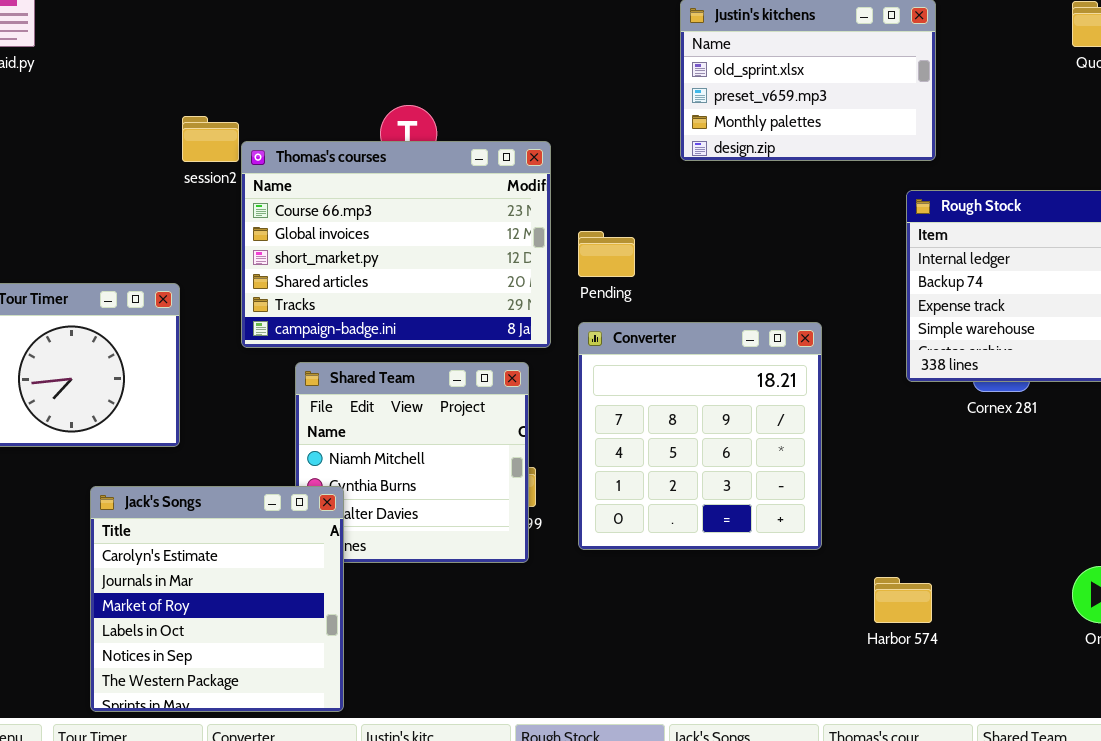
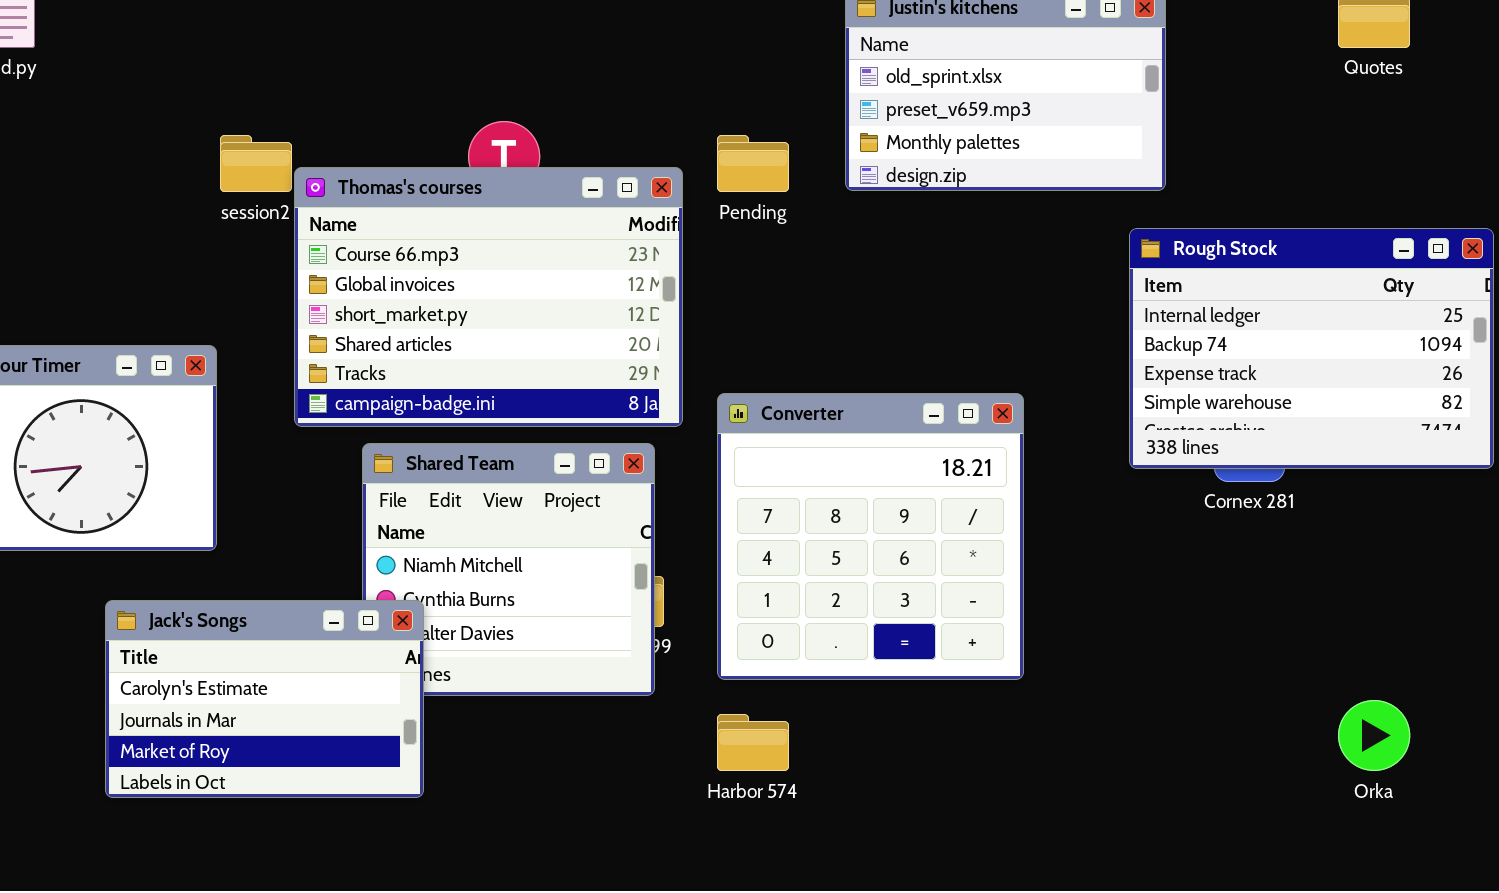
Pending: [578,231,635,277] -> [717,135,789,192], moved
Jack's Songs: [90,486,344,712] -> [105,600,424,798], resized
Harbor 574: [874,577,932,623] -> [717,714,789,771], moved

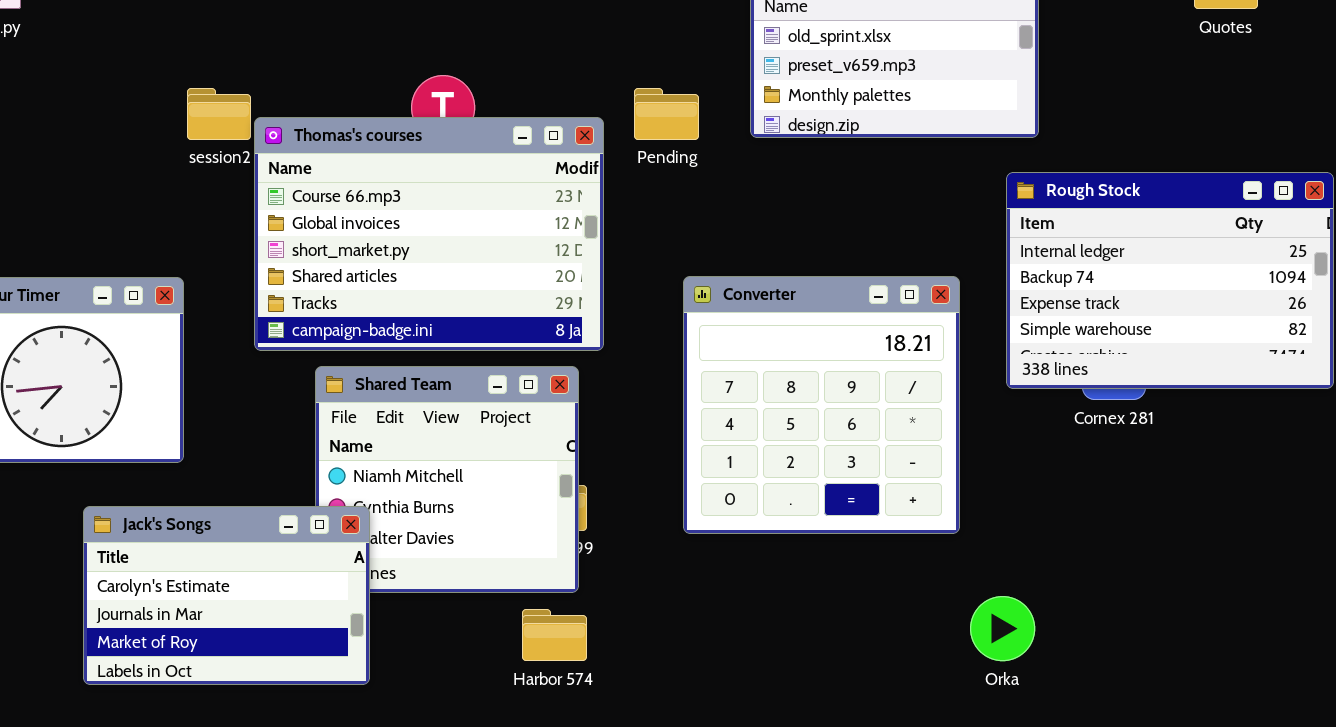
Converter: [717,393,1024,680] -> [683,276,960,534], moved
Orka: [1338,700,1410,771] -> [970,596,1035,661], moved
Harbor 574: [717,714,789,771] -> [522,609,587,661], moved

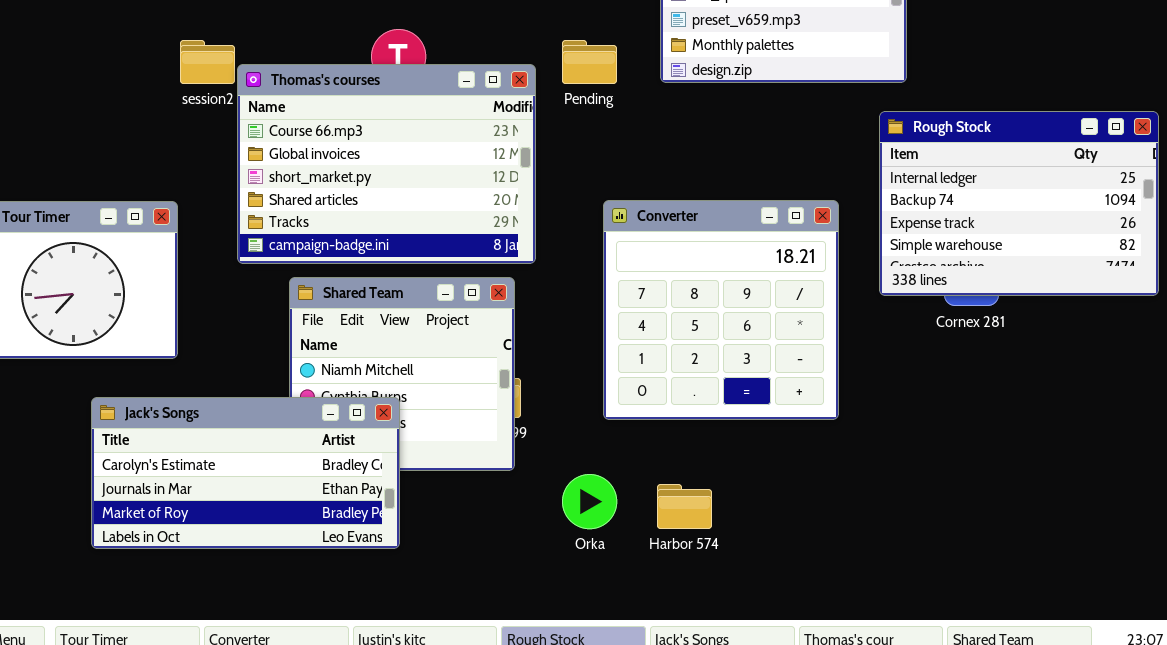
Jack's Songs: [83,506,370,685] -> [91,397,400,549], resized
Orka: [970,596,1035,661] -> [562,474,617,529], moved
Harbor 574: [522,609,587,661] -> [657,484,712,529], moved

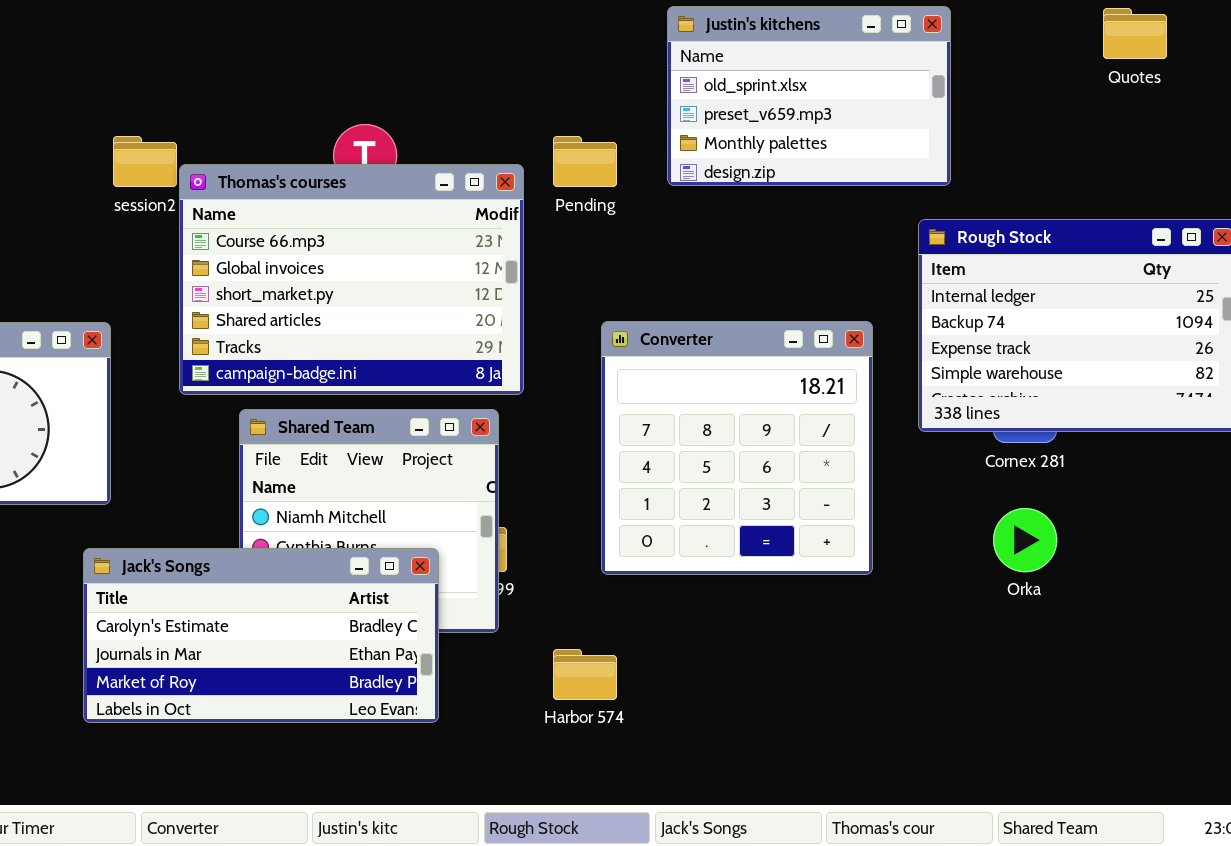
Jack's Songs: [91,397,400,549] -> [83,548,439,723], moved
Orka: [562,474,617,529] -> [993,508,1057,572], moved
Harbor 574: [657,484,712,529] -> [553,649,617,700], moved

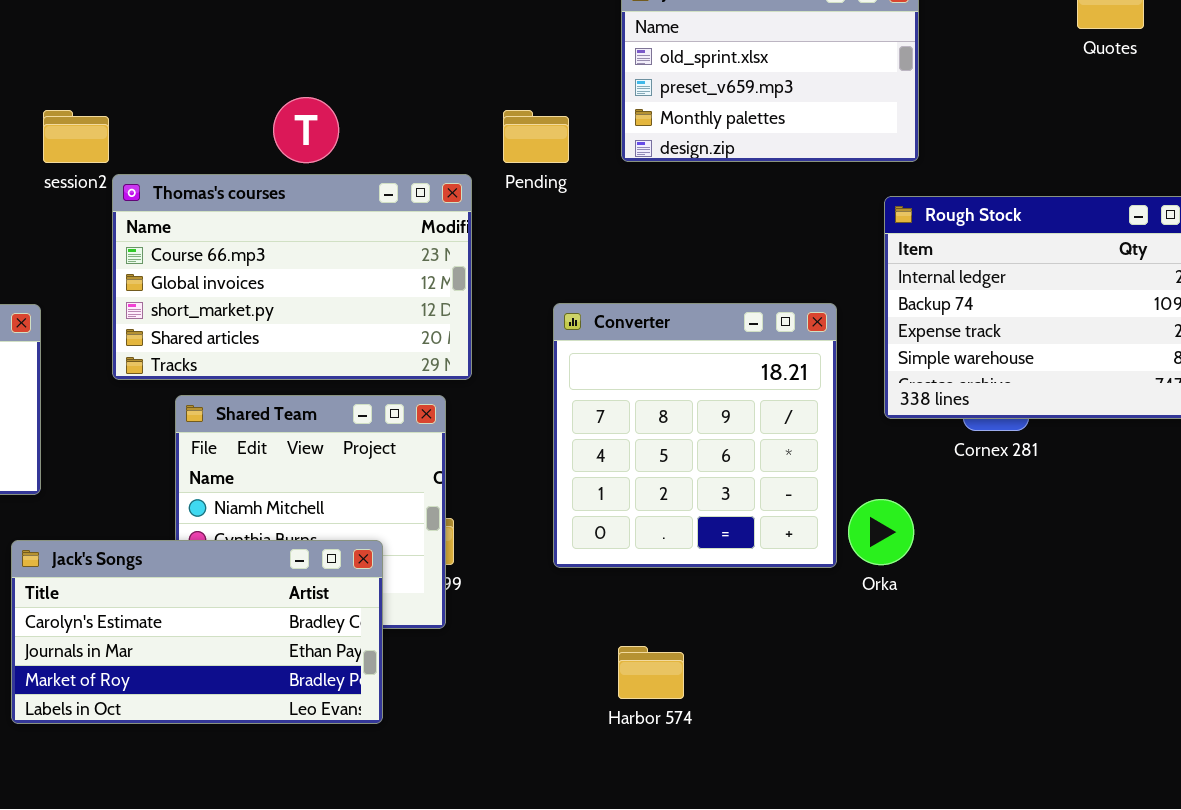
Thomas's courses: [179,164,524,395] -> [112,174,472,380], resized
Orka: [993,508,1057,572] -> [848,499,914,565], moved
Harbor 574: [553,649,617,700] -> [618,646,684,699], moved

